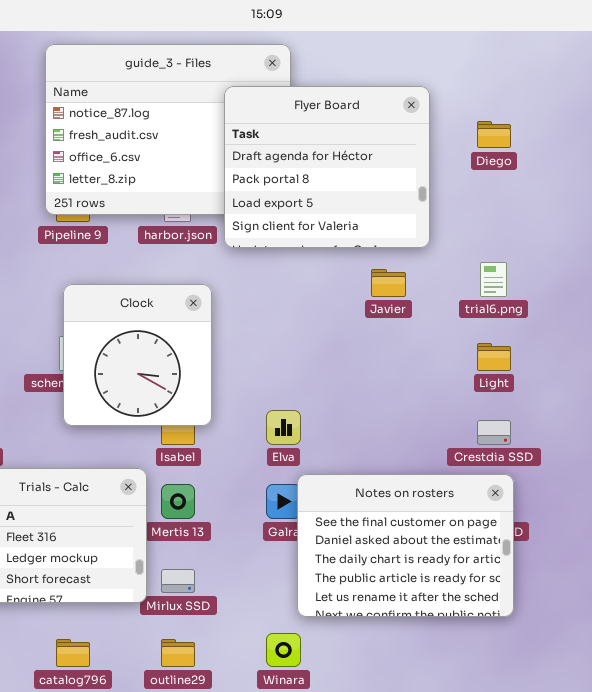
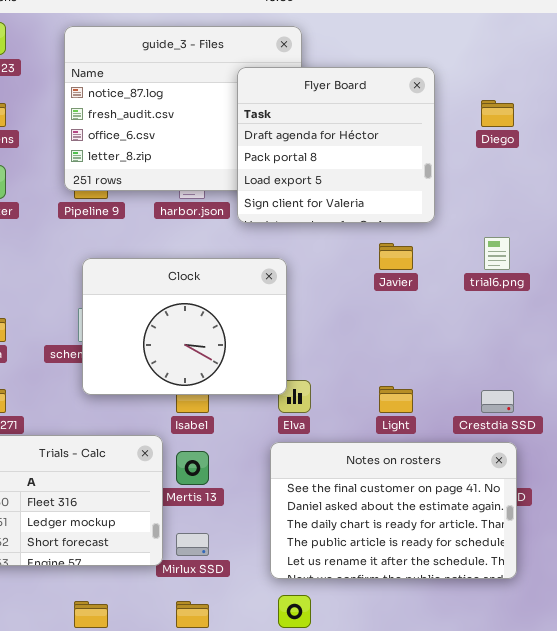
Clock: [63,284,212,426] -> [82,258,287,395], resized
Light: [477,343,511,371] -> [379,386,413,413], moved
Notes on rosters: [297,474,514,617] -> [270,442,517,579], resized

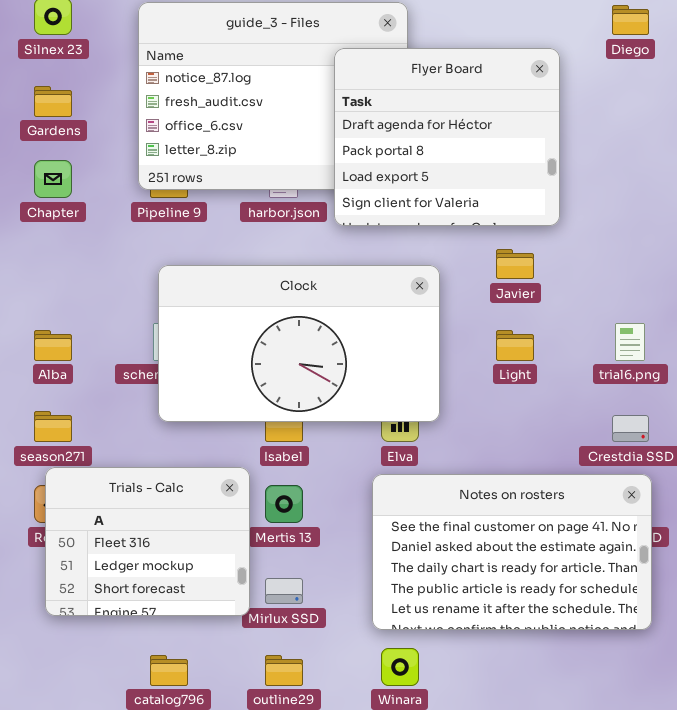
Diego: [481,100,514,127] -> [612,5,649,35], moved
trial6.png: [484,237,510,270] -> [615,323,645,361], moved
Clock: [82,258,287,395] -> [158,265,440,422], resized
Light: [379,386,413,413] -> [496,330,534,361], moved

